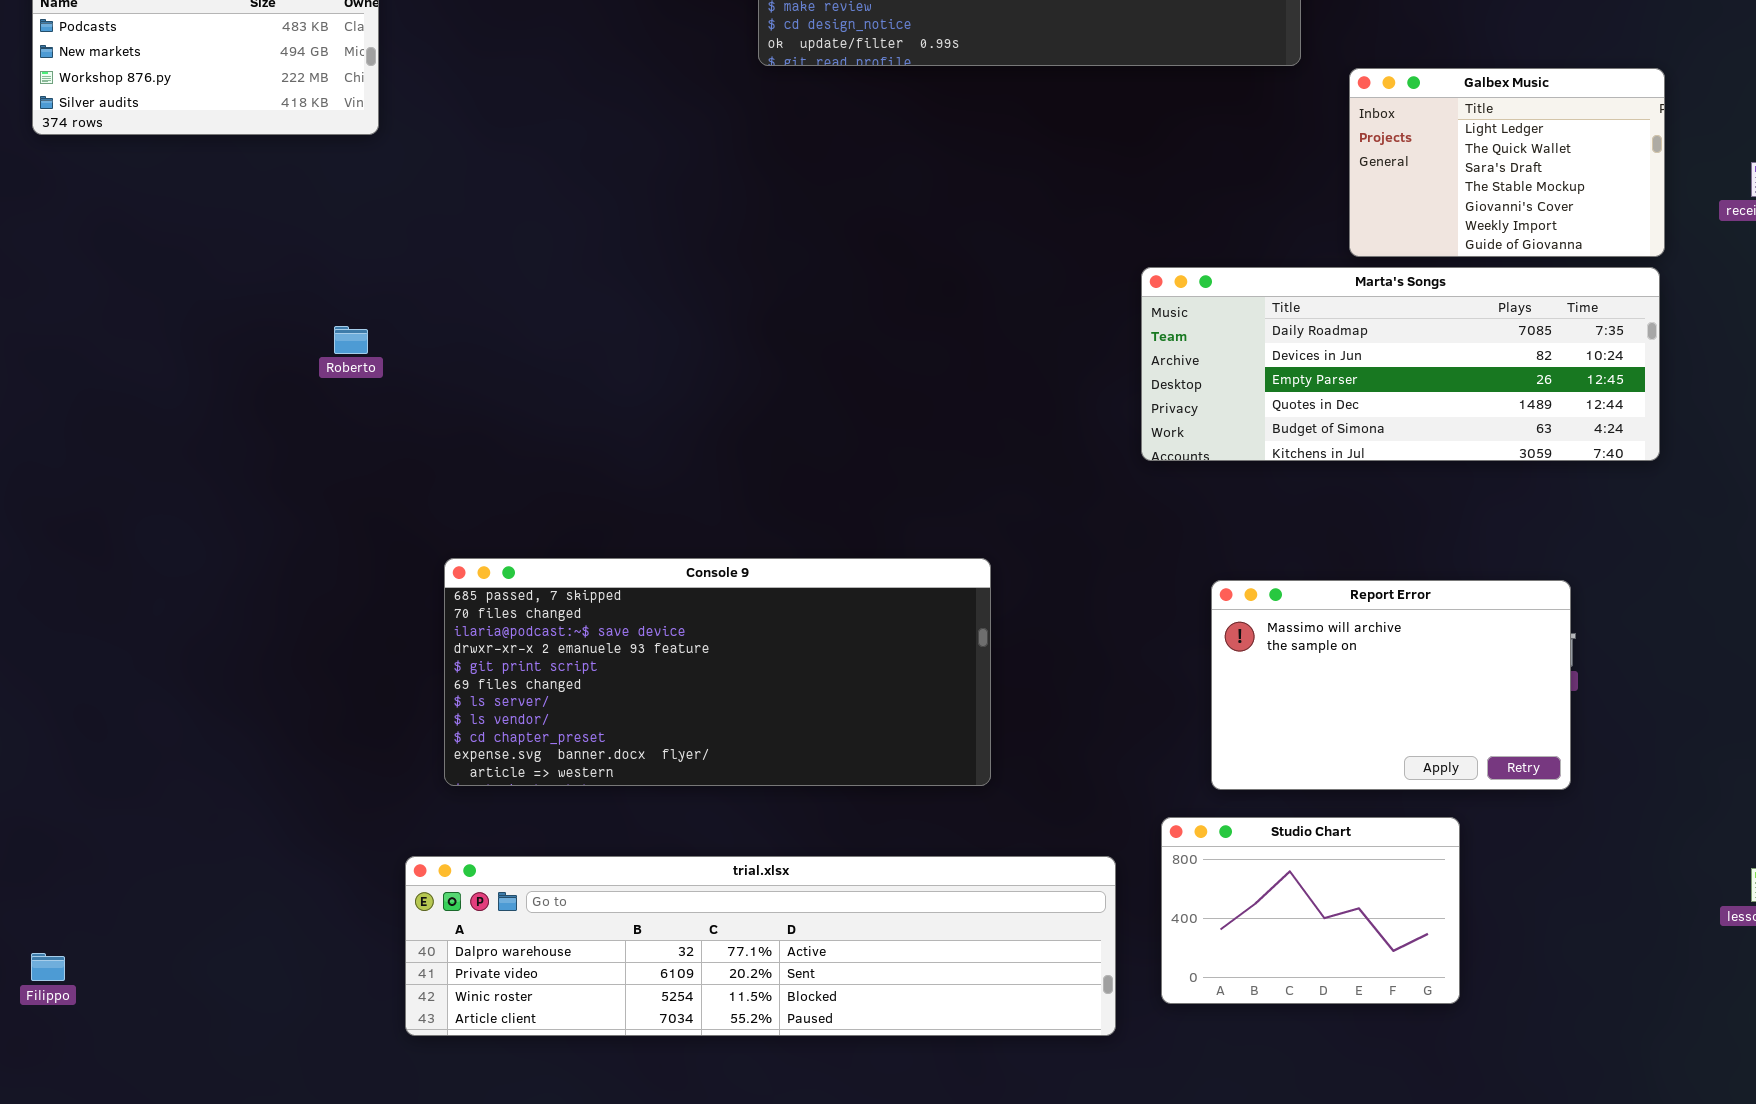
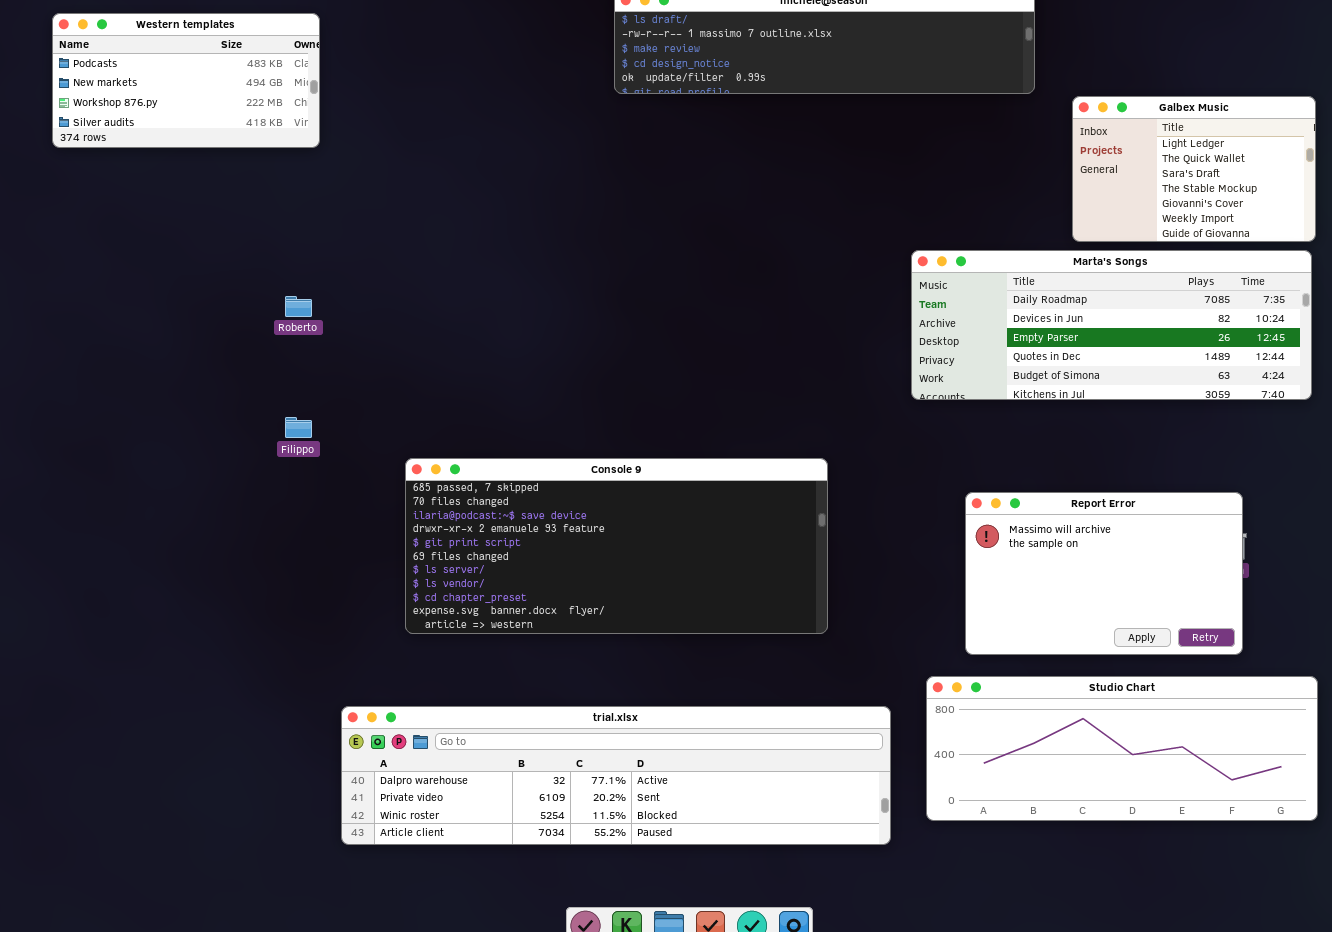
Console 9: [444,558,991,786] -> [405,458,828,634], moved
Studio Chart: [1161,817,1460,1004] -> [926,676,1318,821], resized
Filippo: [31,953,65,981] -> [285,417,312,438], moved

